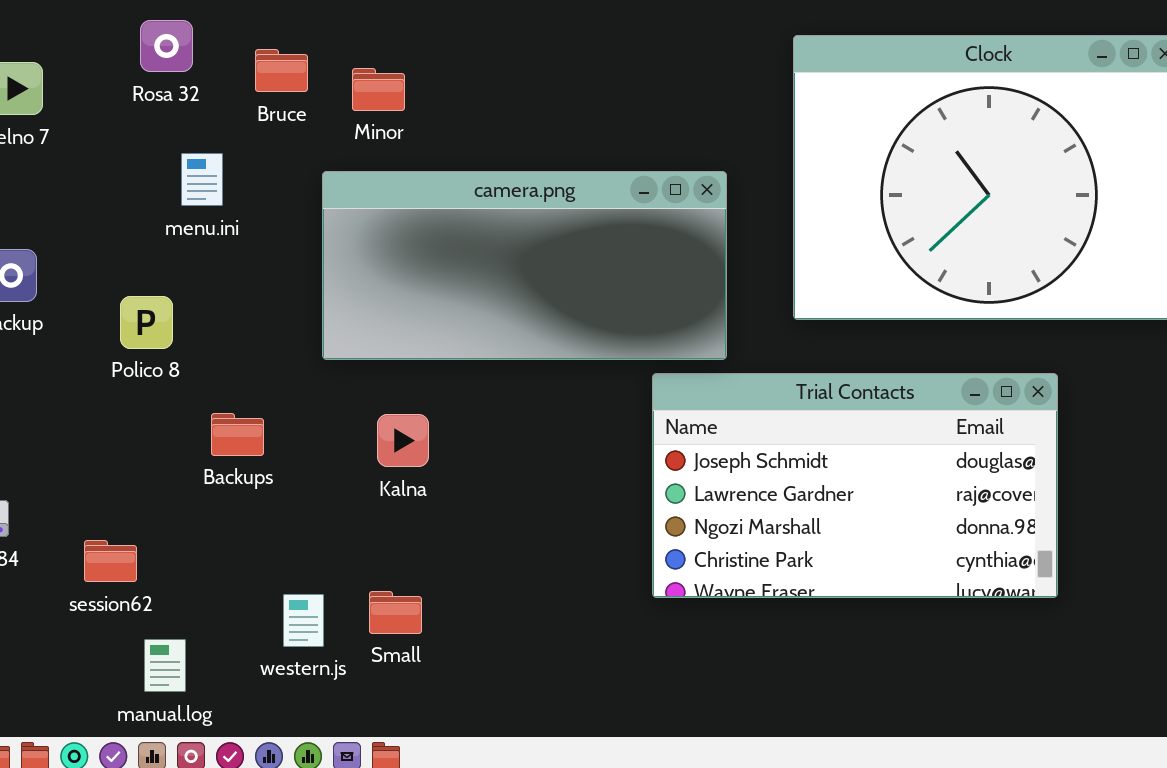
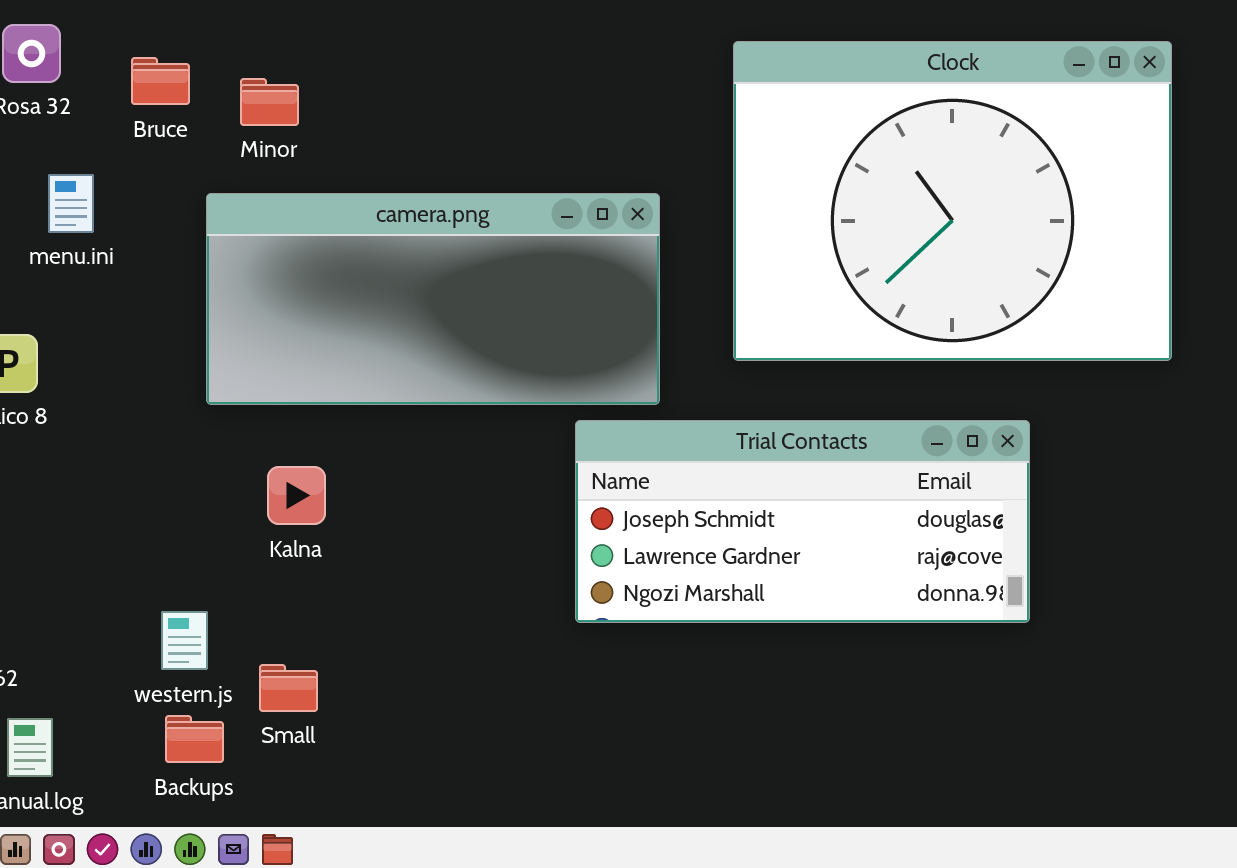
Trial Contacts: [652,373,1058,598] -> [575,420,1030,623], resized
Backups: [211,413,264,456] -> [165,715,224,763], moved
western.js: [283,594,324,647] -> [161,611,208,670], moved

